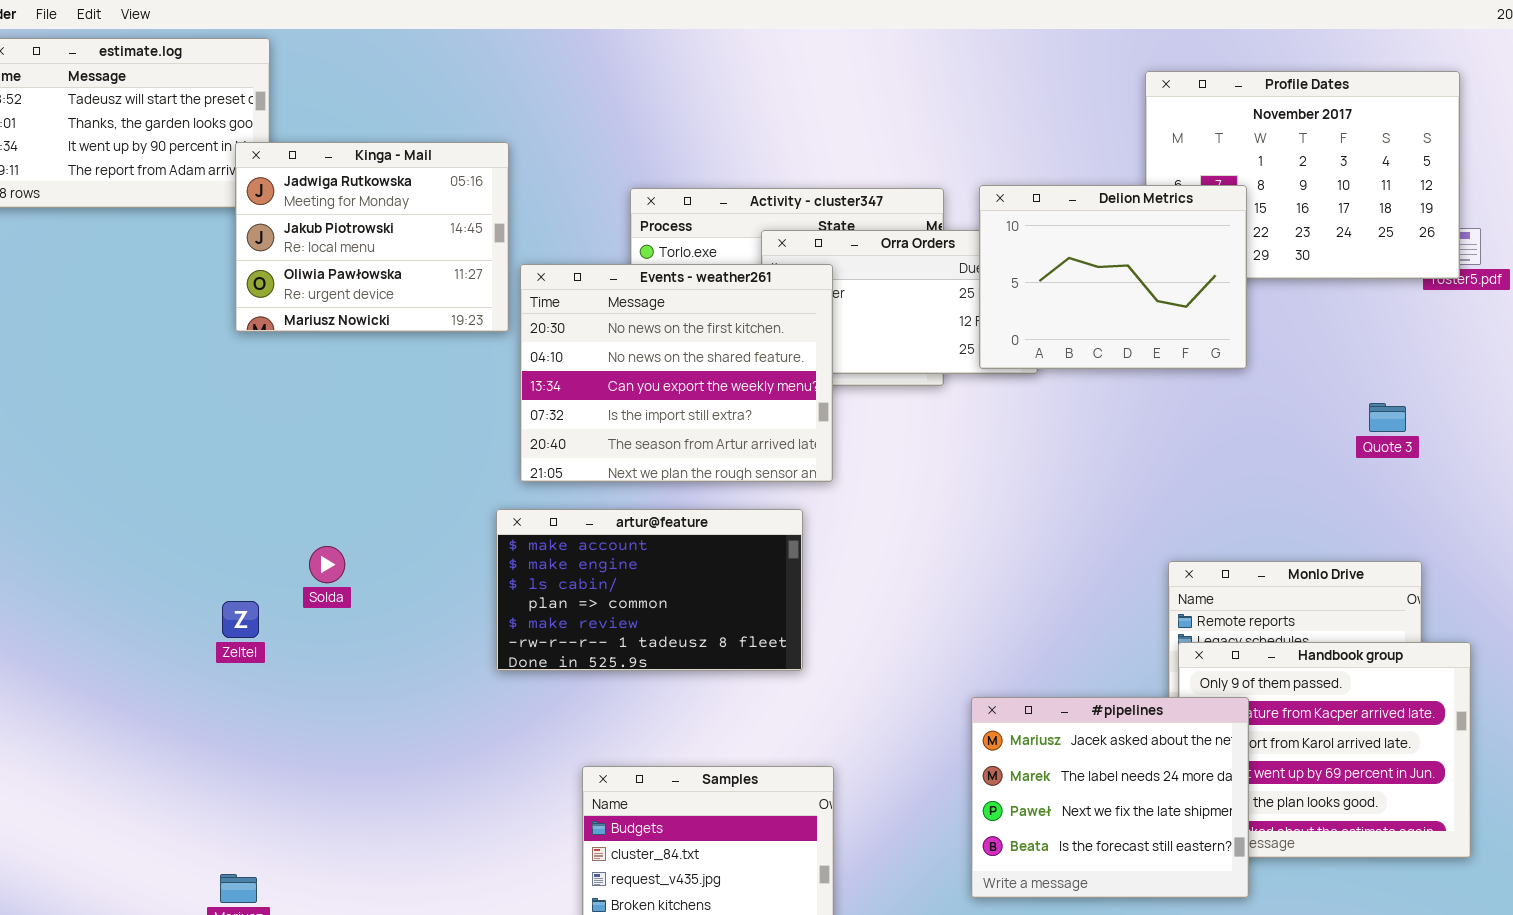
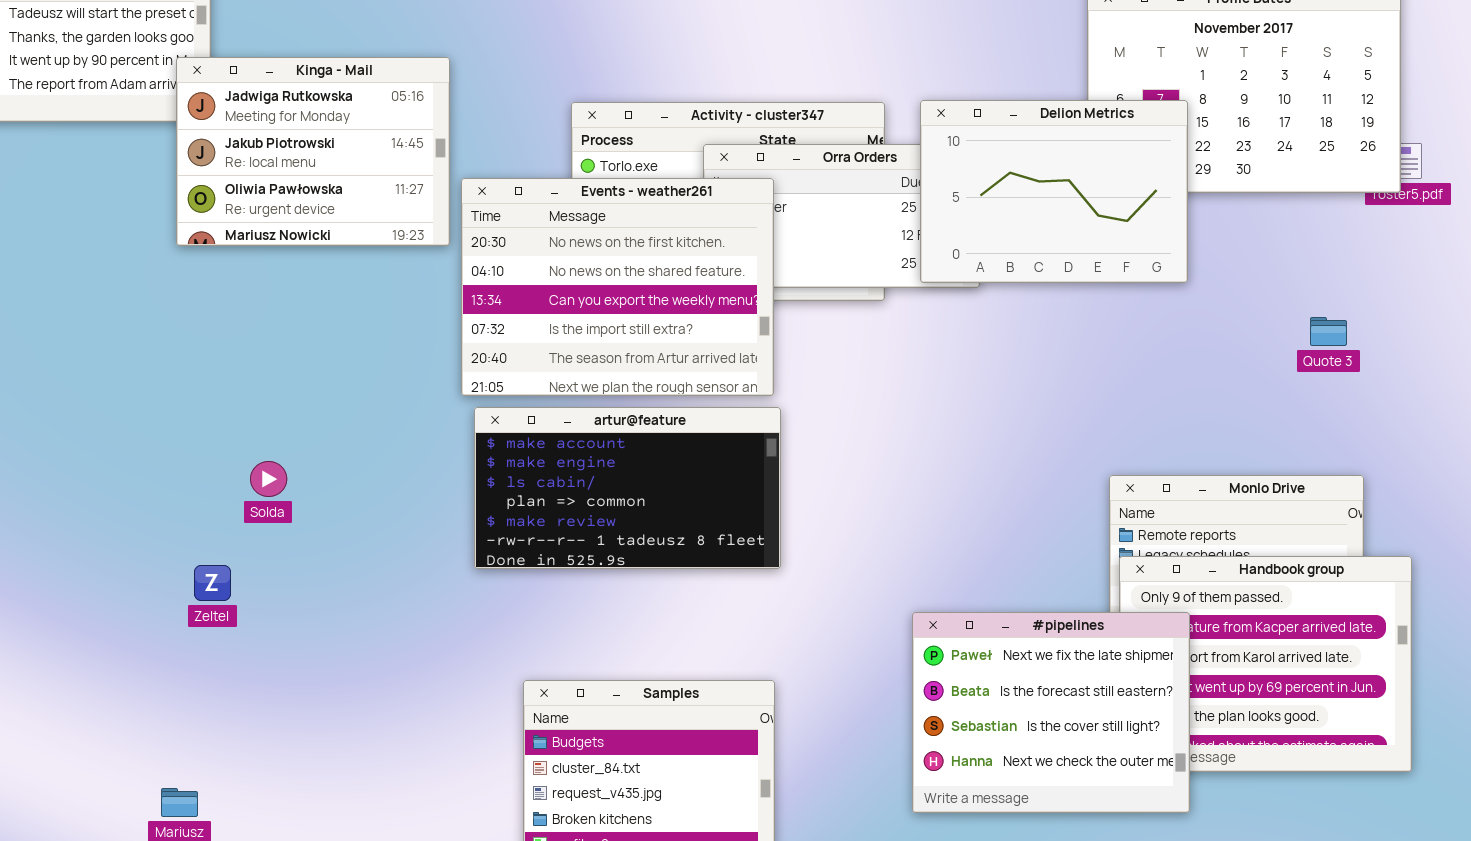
artur@feature: [496,509,803,671] -> [474,407,781,569], moved
Zeltel: [222,601,259,638] -> [194,565,231,601], moved
#pipelines: [971,697,1249,898] -> [912,612,1190,813], scrolled down 2 rows

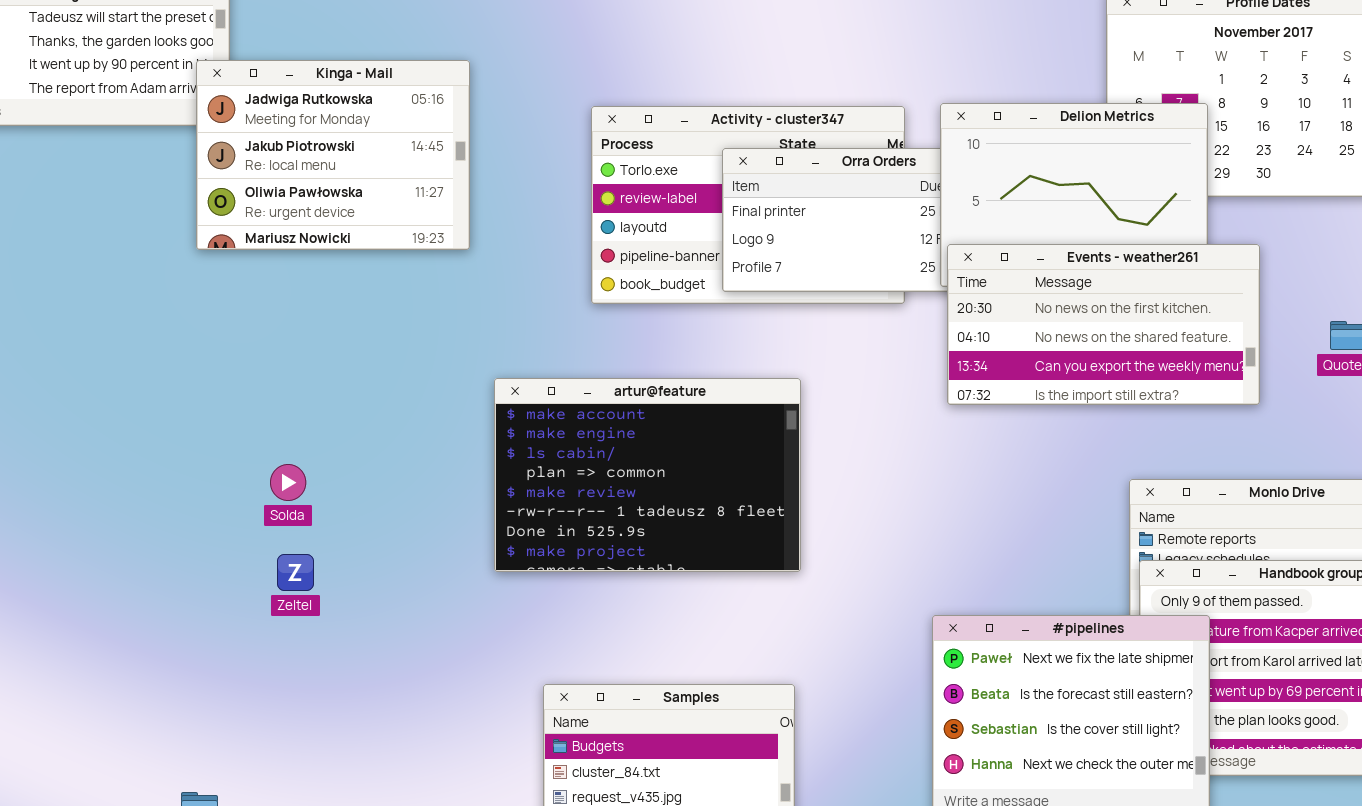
Events - weather261: [461,178,774,396] -> [947,244,1260,405], moved, resized
artur@feature: [474,407,781,569] -> [494,378,801,572], resized
Zeltel: [194,565,231,601] -> [277,554,314,591], moved

